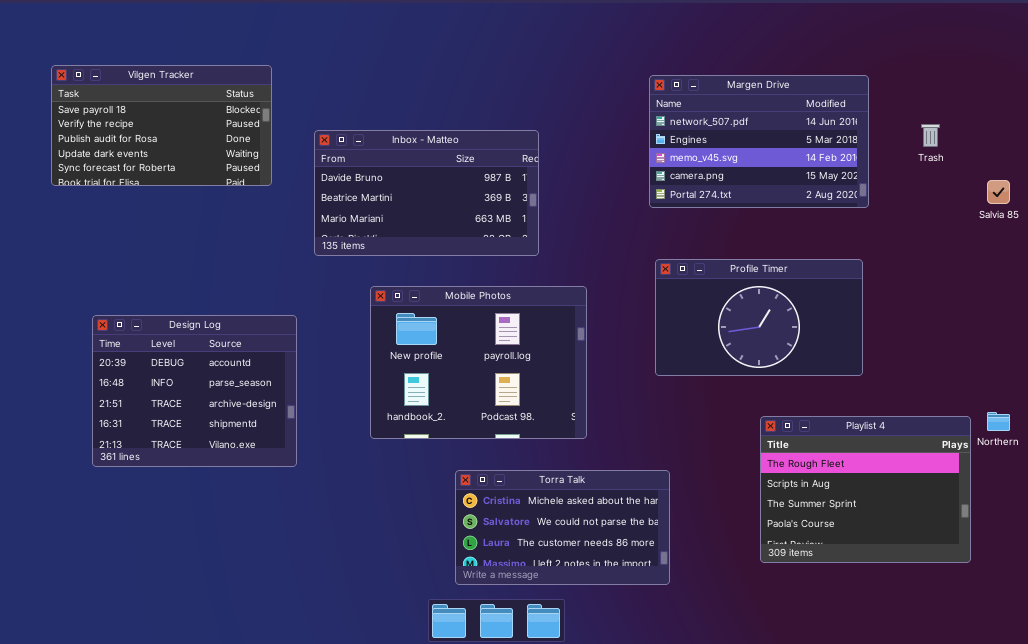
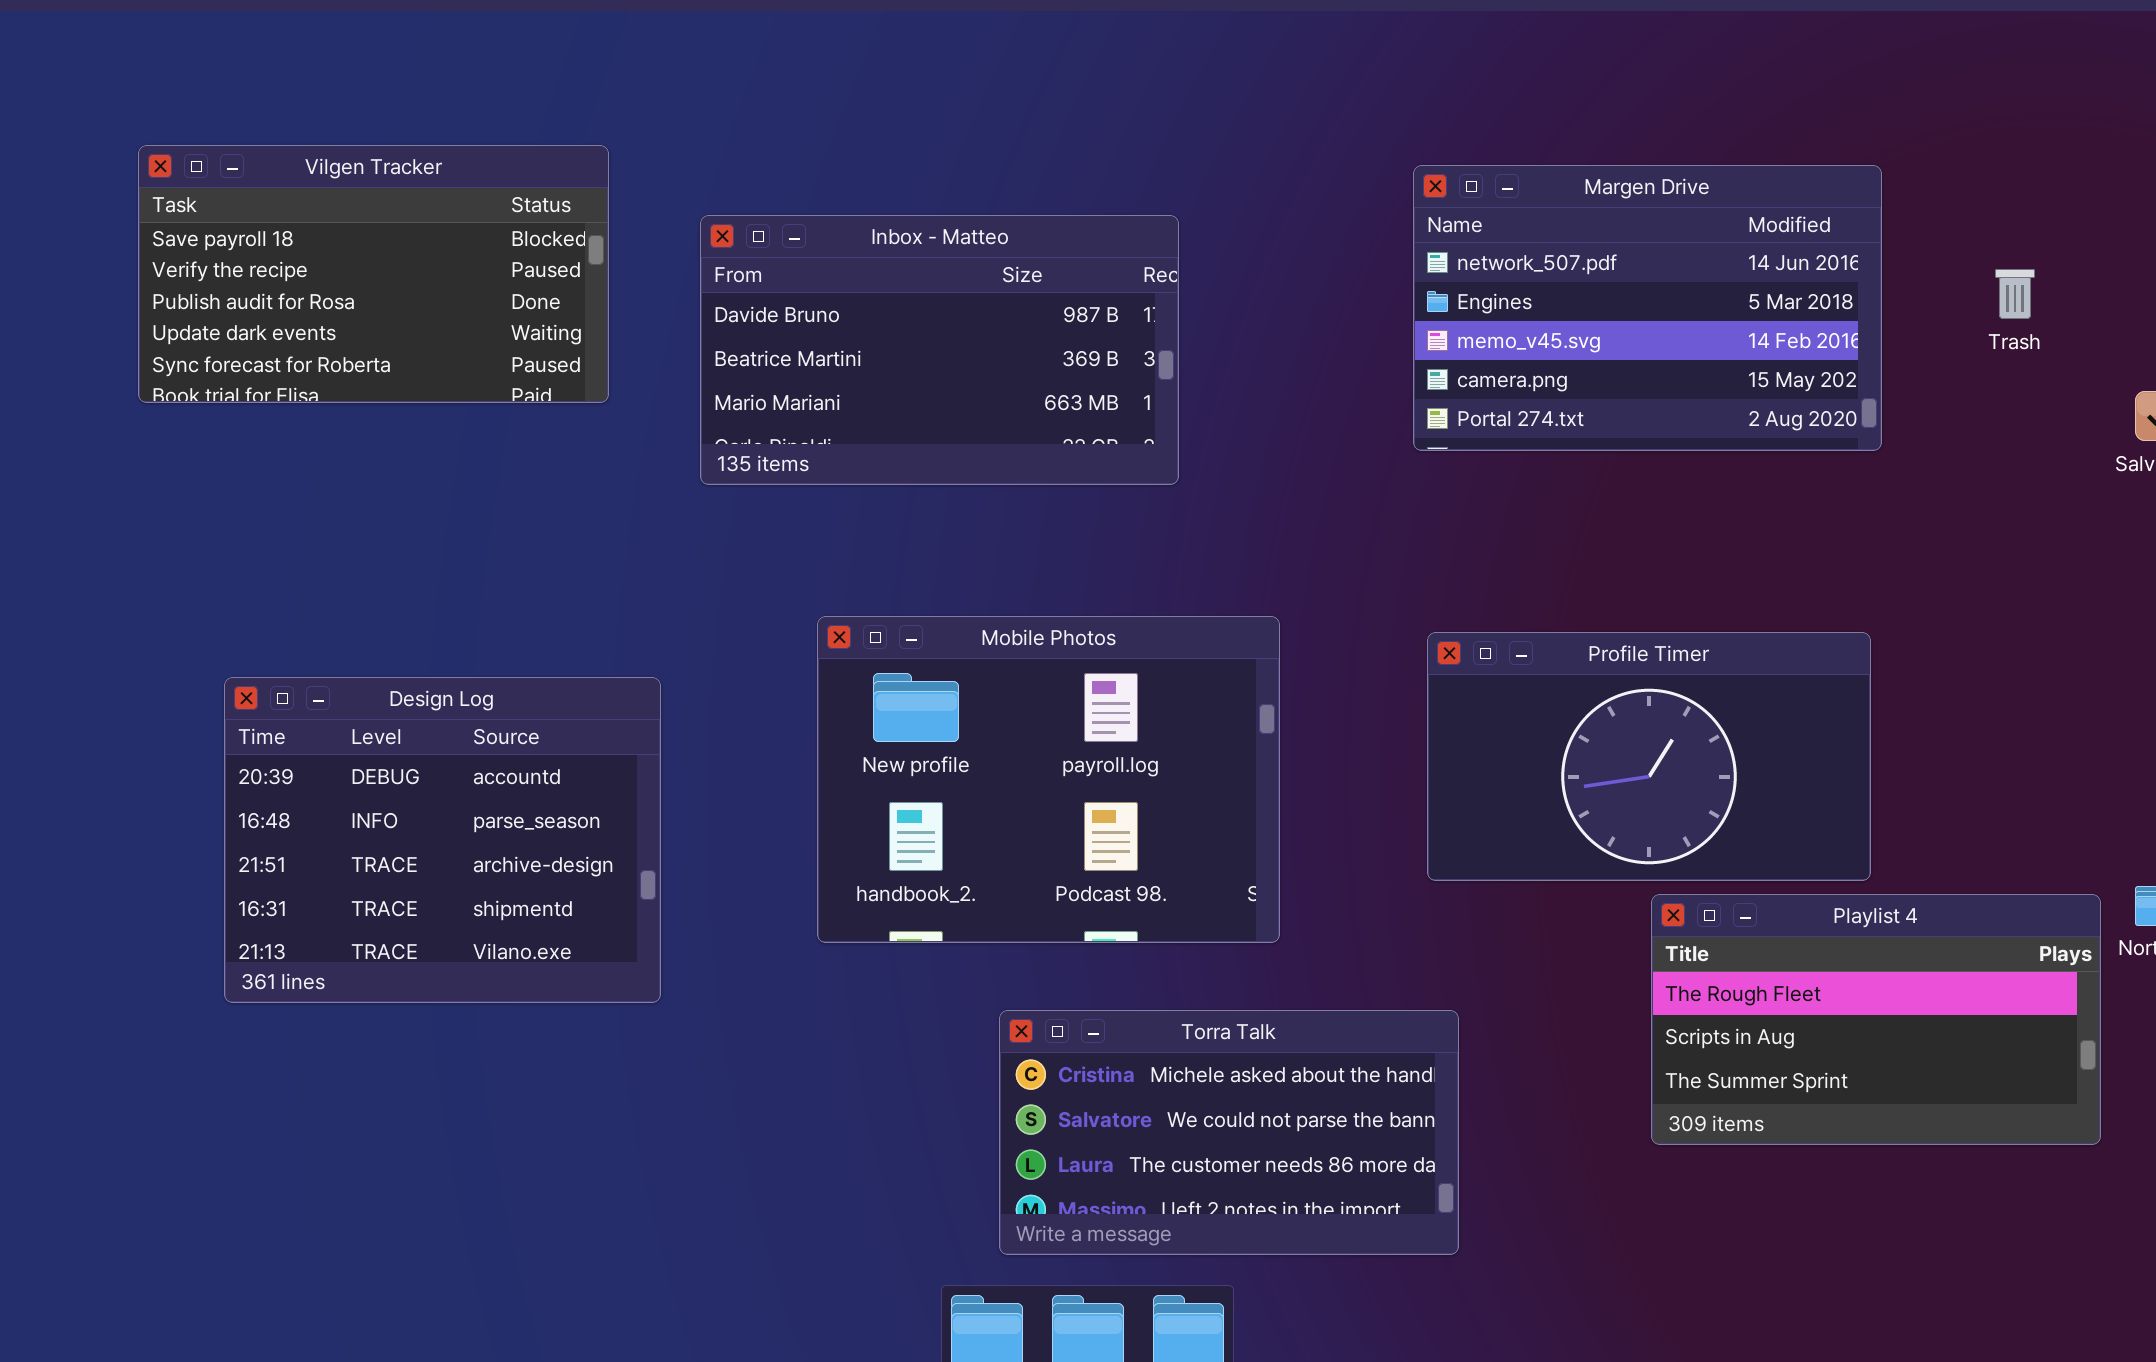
Inbox - Matteo: [314,130,539,256] -> [700,215,1179,485], moved
Profile Timer: [655,259,863,376] -> [1427,632,1871,881], moved
Playlist 4: [760,416,971,563] -> [1651,894,2101,1145], resized

